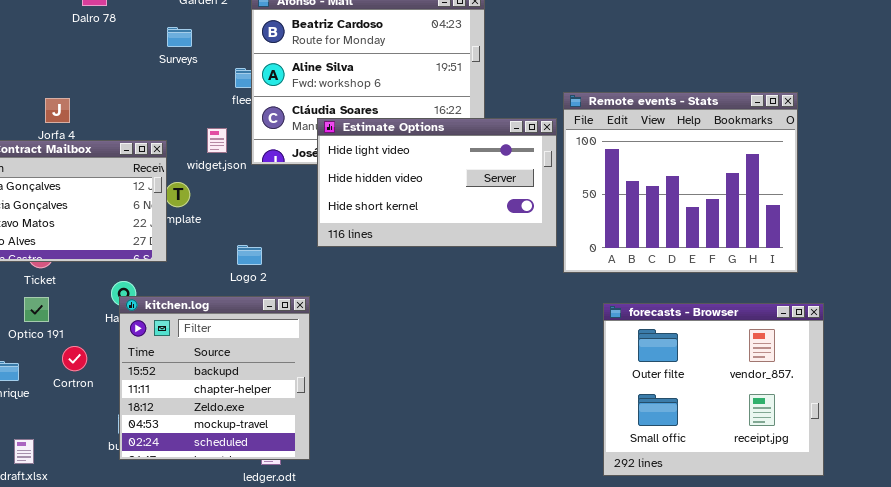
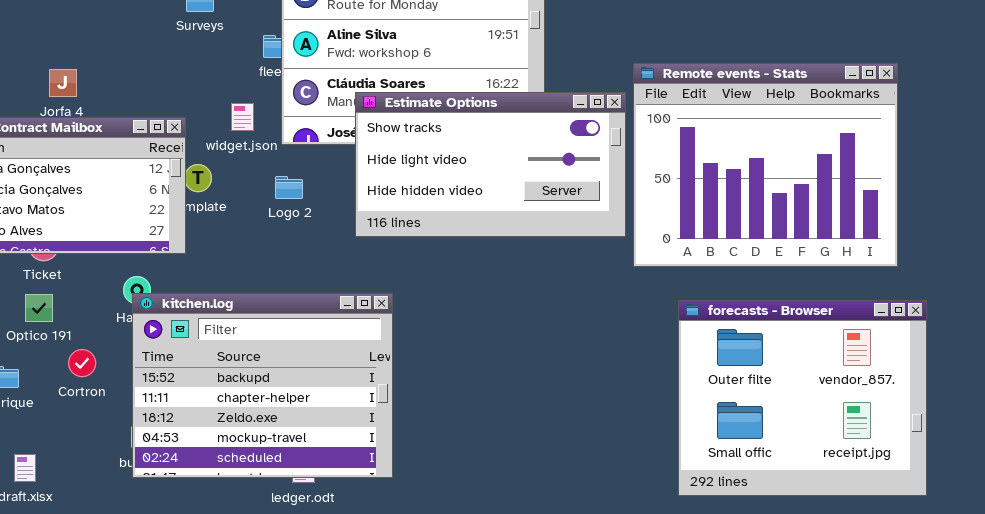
Estimate Options: [317,118,557,247] -> [355,92,626,237], scrolled up 1 row
Logo 2: [237,245,262,265] -> [275,176,303,199], moved
kitchen.log: [119,296,310,460] -> [132,293,393,478], resized

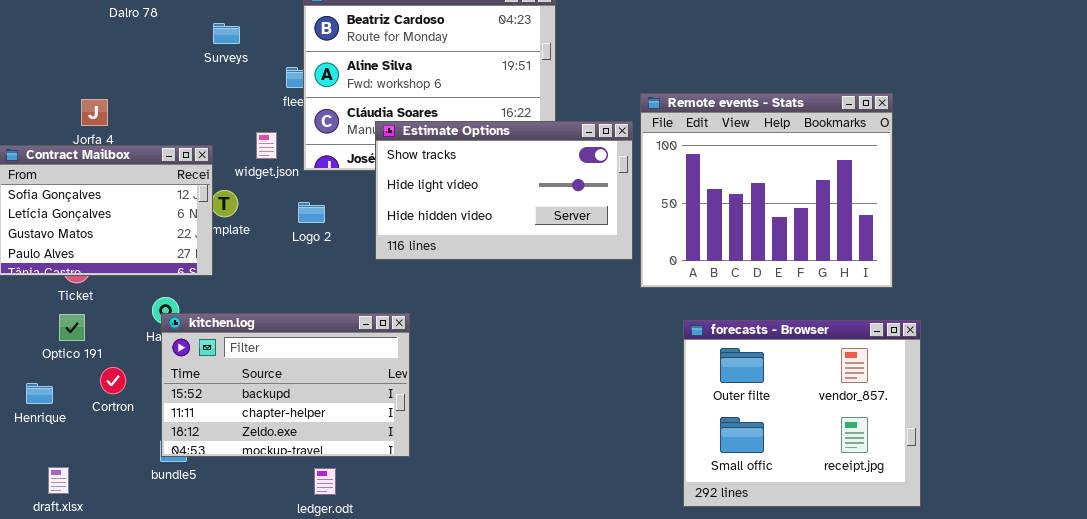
kitchen.log: [132,293,393,478] -> [161,313,410,457], resized

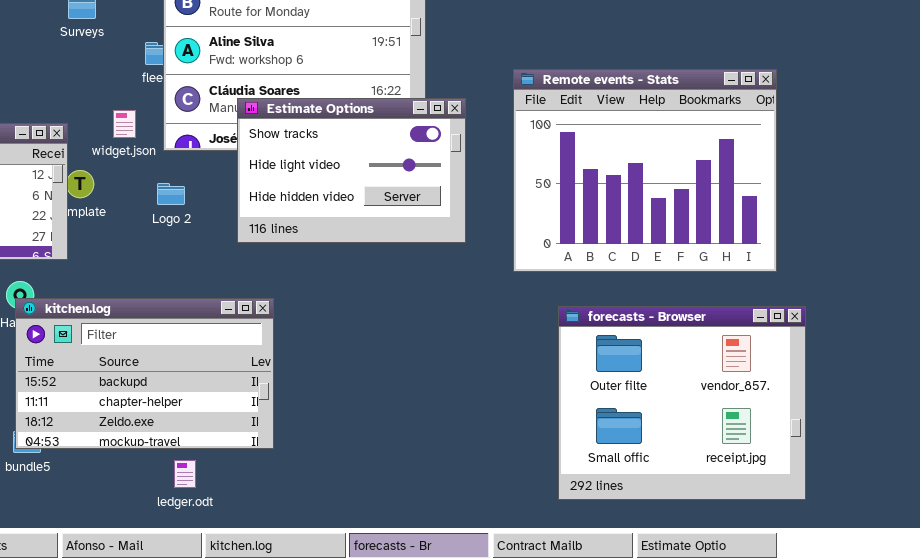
Estimate Options: [375,121,633,260] -> [237,98,466,243], resized

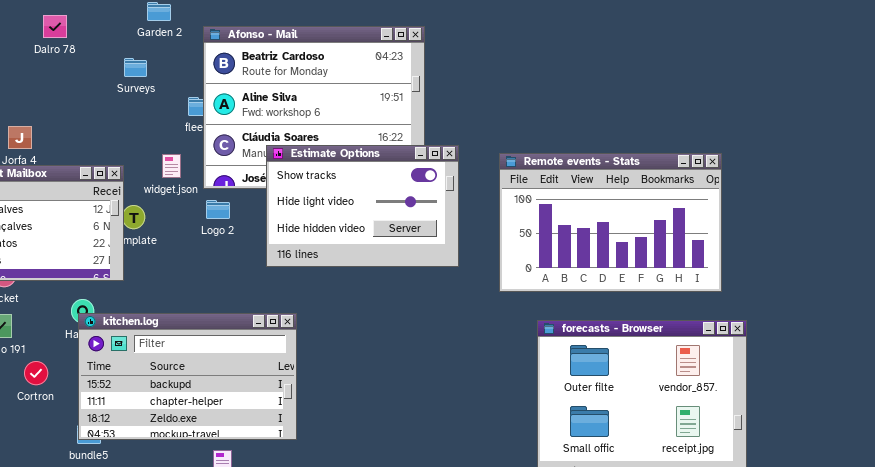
Remote events - Stats: [513,69,777,272] -> [499,153,722,292], resized
Logo 2: [157,183,185,205] -> [206,200,230,219], moved

